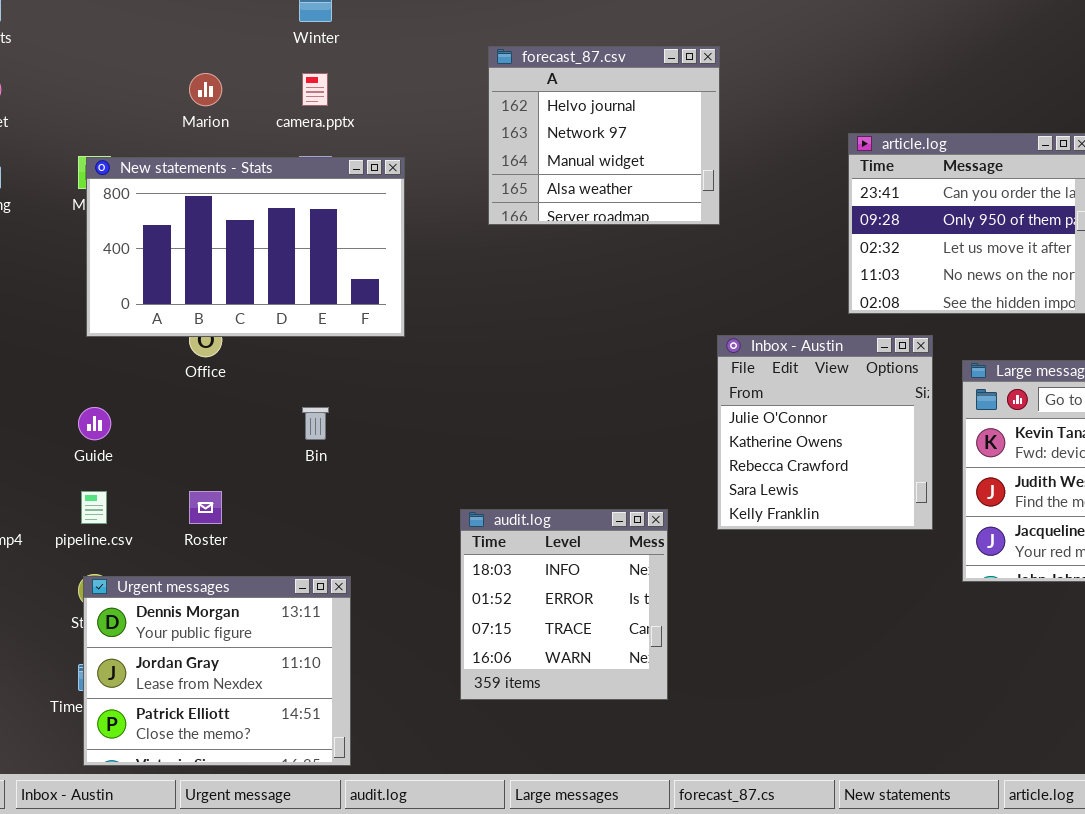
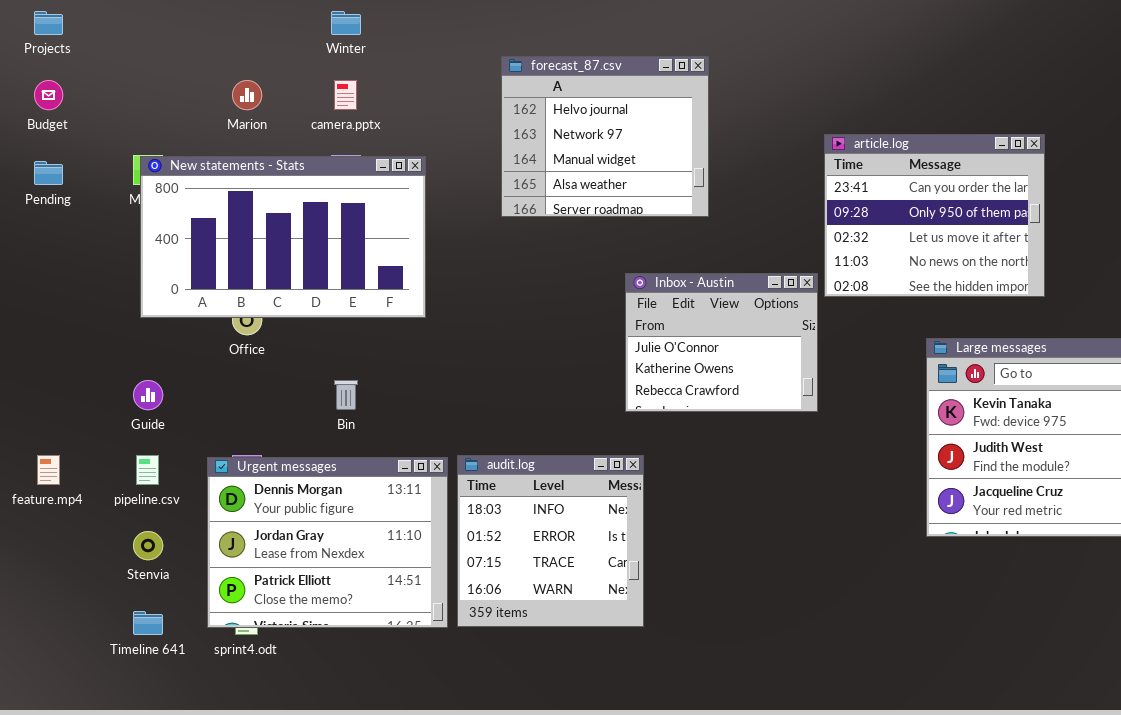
Inbox - Austin: [717,335,933,530] -> [625,273,818,412], moved, resized
audit.log: [460,509,668,700] -> [457,455,644,627], moved
Urgent messages: [83,576,351,766] -> [207,457,448,628], moved

